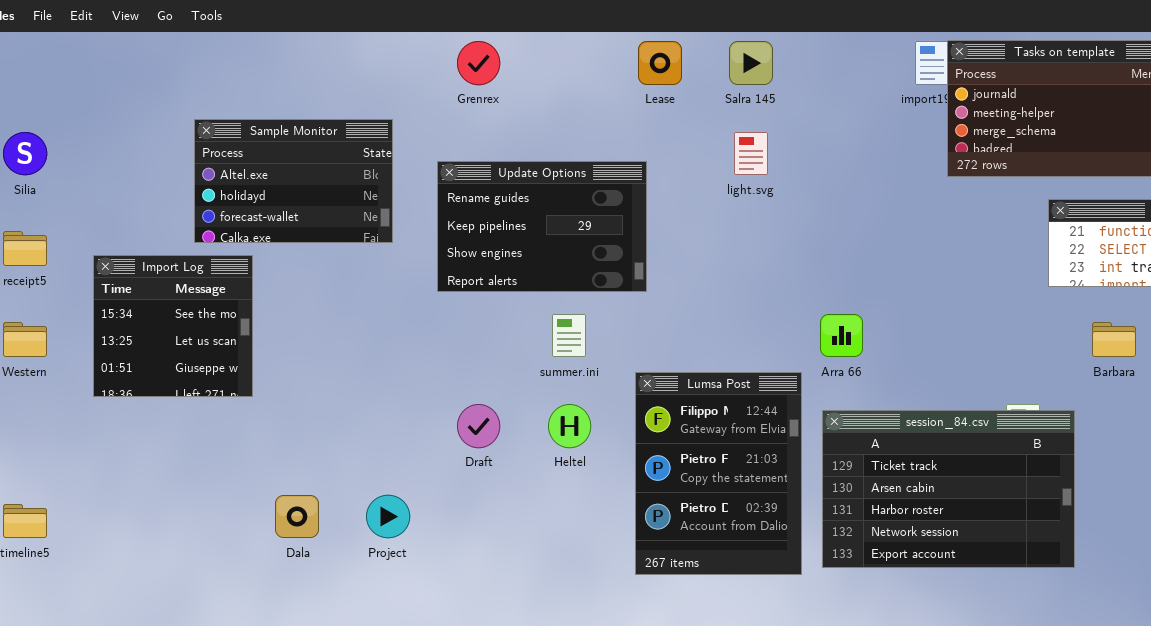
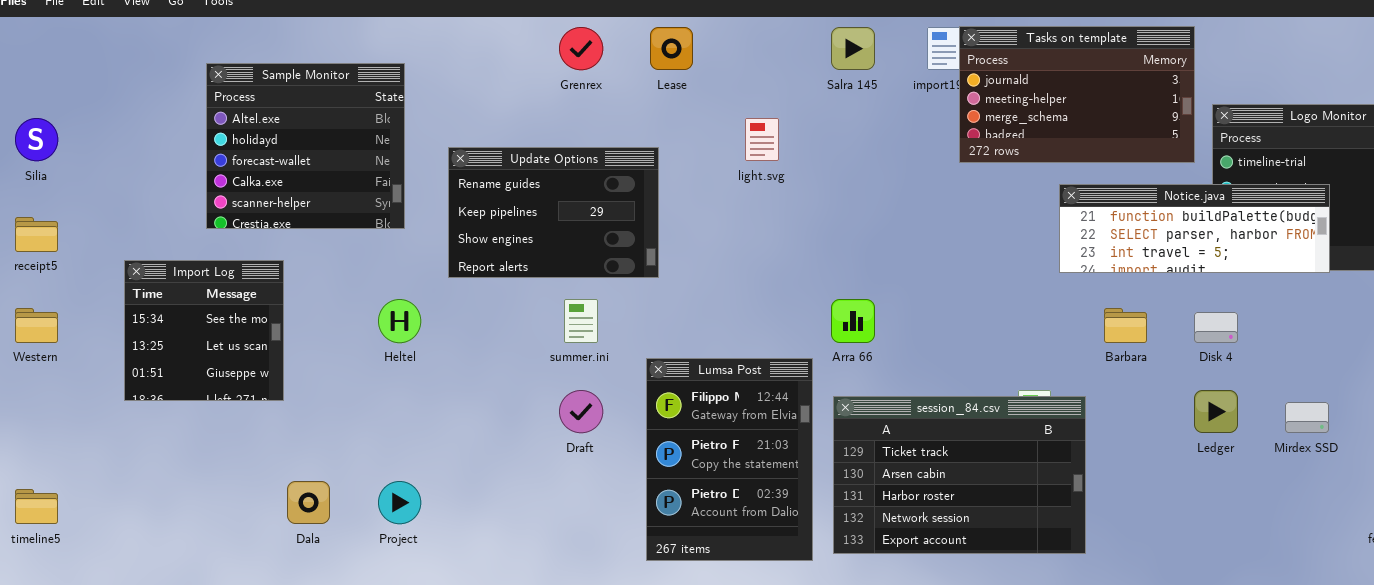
Grenrex: [457,41,500,85] -> [559,27,603,70], moved
Salra 145: [729,41,773,85] -> [831,27,875,70], moved
Sample Monitor: [194,119,393,243] -> [206,63,405,229], resized
Import Log: [93,255,253,397] -> [124,260,284,401], moved
Draft: [457,404,500,448] -> [559,390,603,433], moved
Heltel: [548,404,591,448] -> [378,299,421,343], moved

